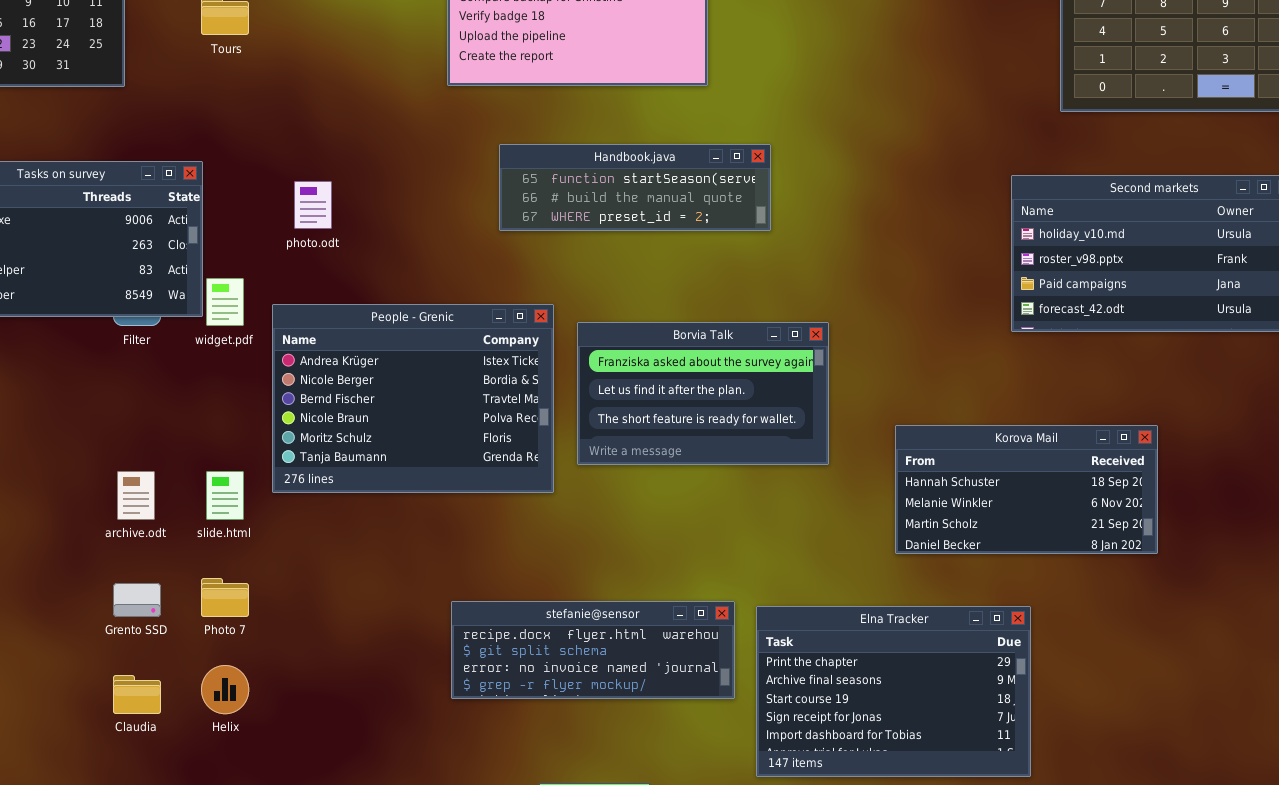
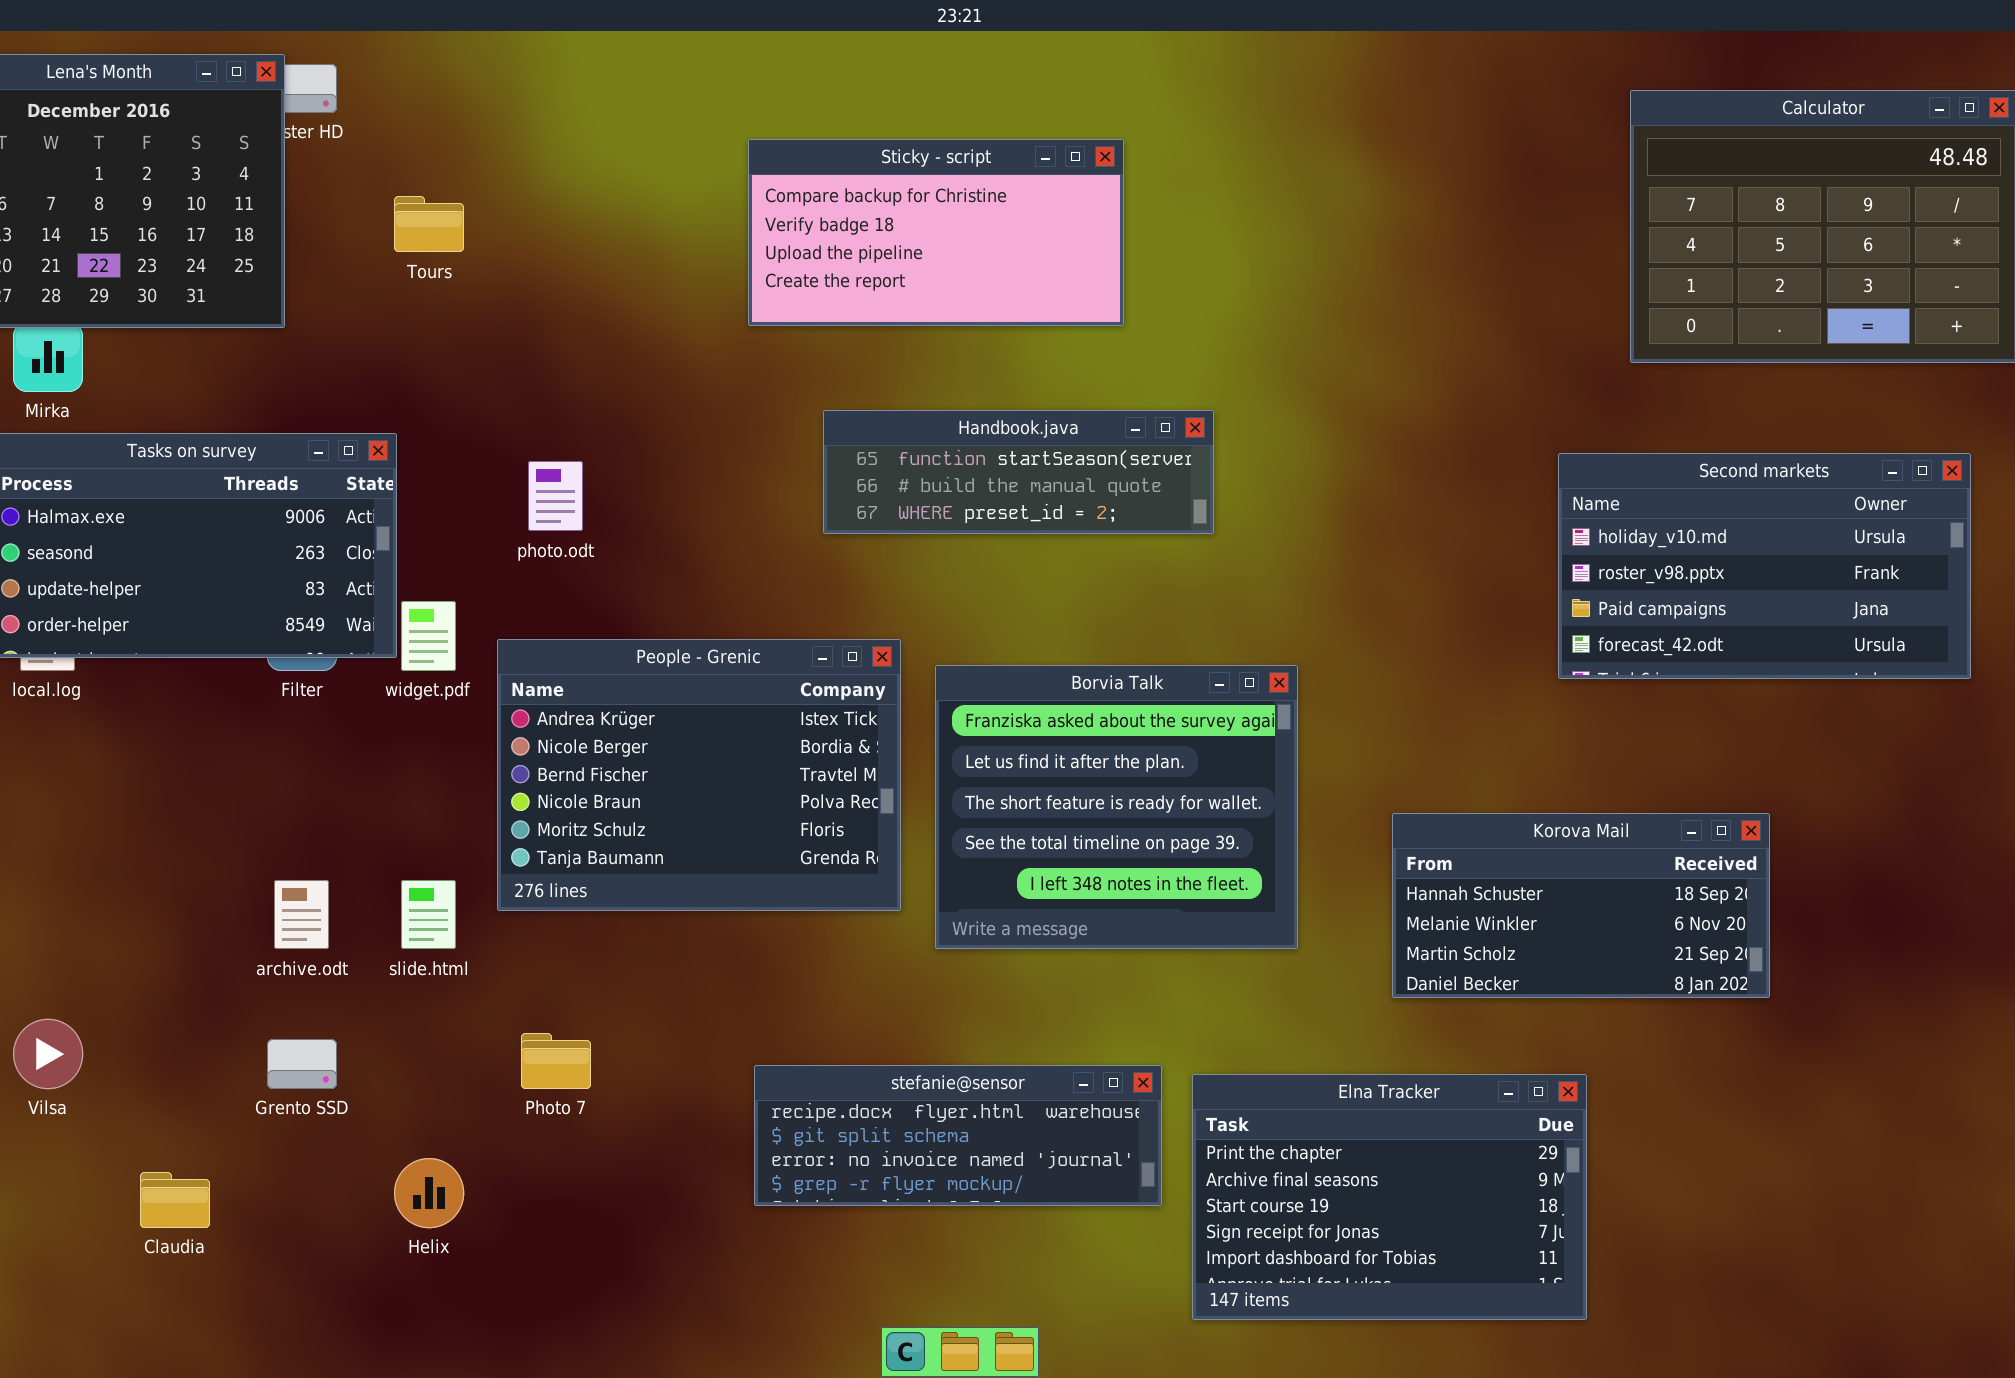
Borvia Talk: [577,322,829,465] -> [935,665,1298,949], resized
Photo 7: [201,578,249,617] -> [521,1033,591,1089], moved
Claudia: [113,675,161,714] -> [140,1172,210,1228], moved

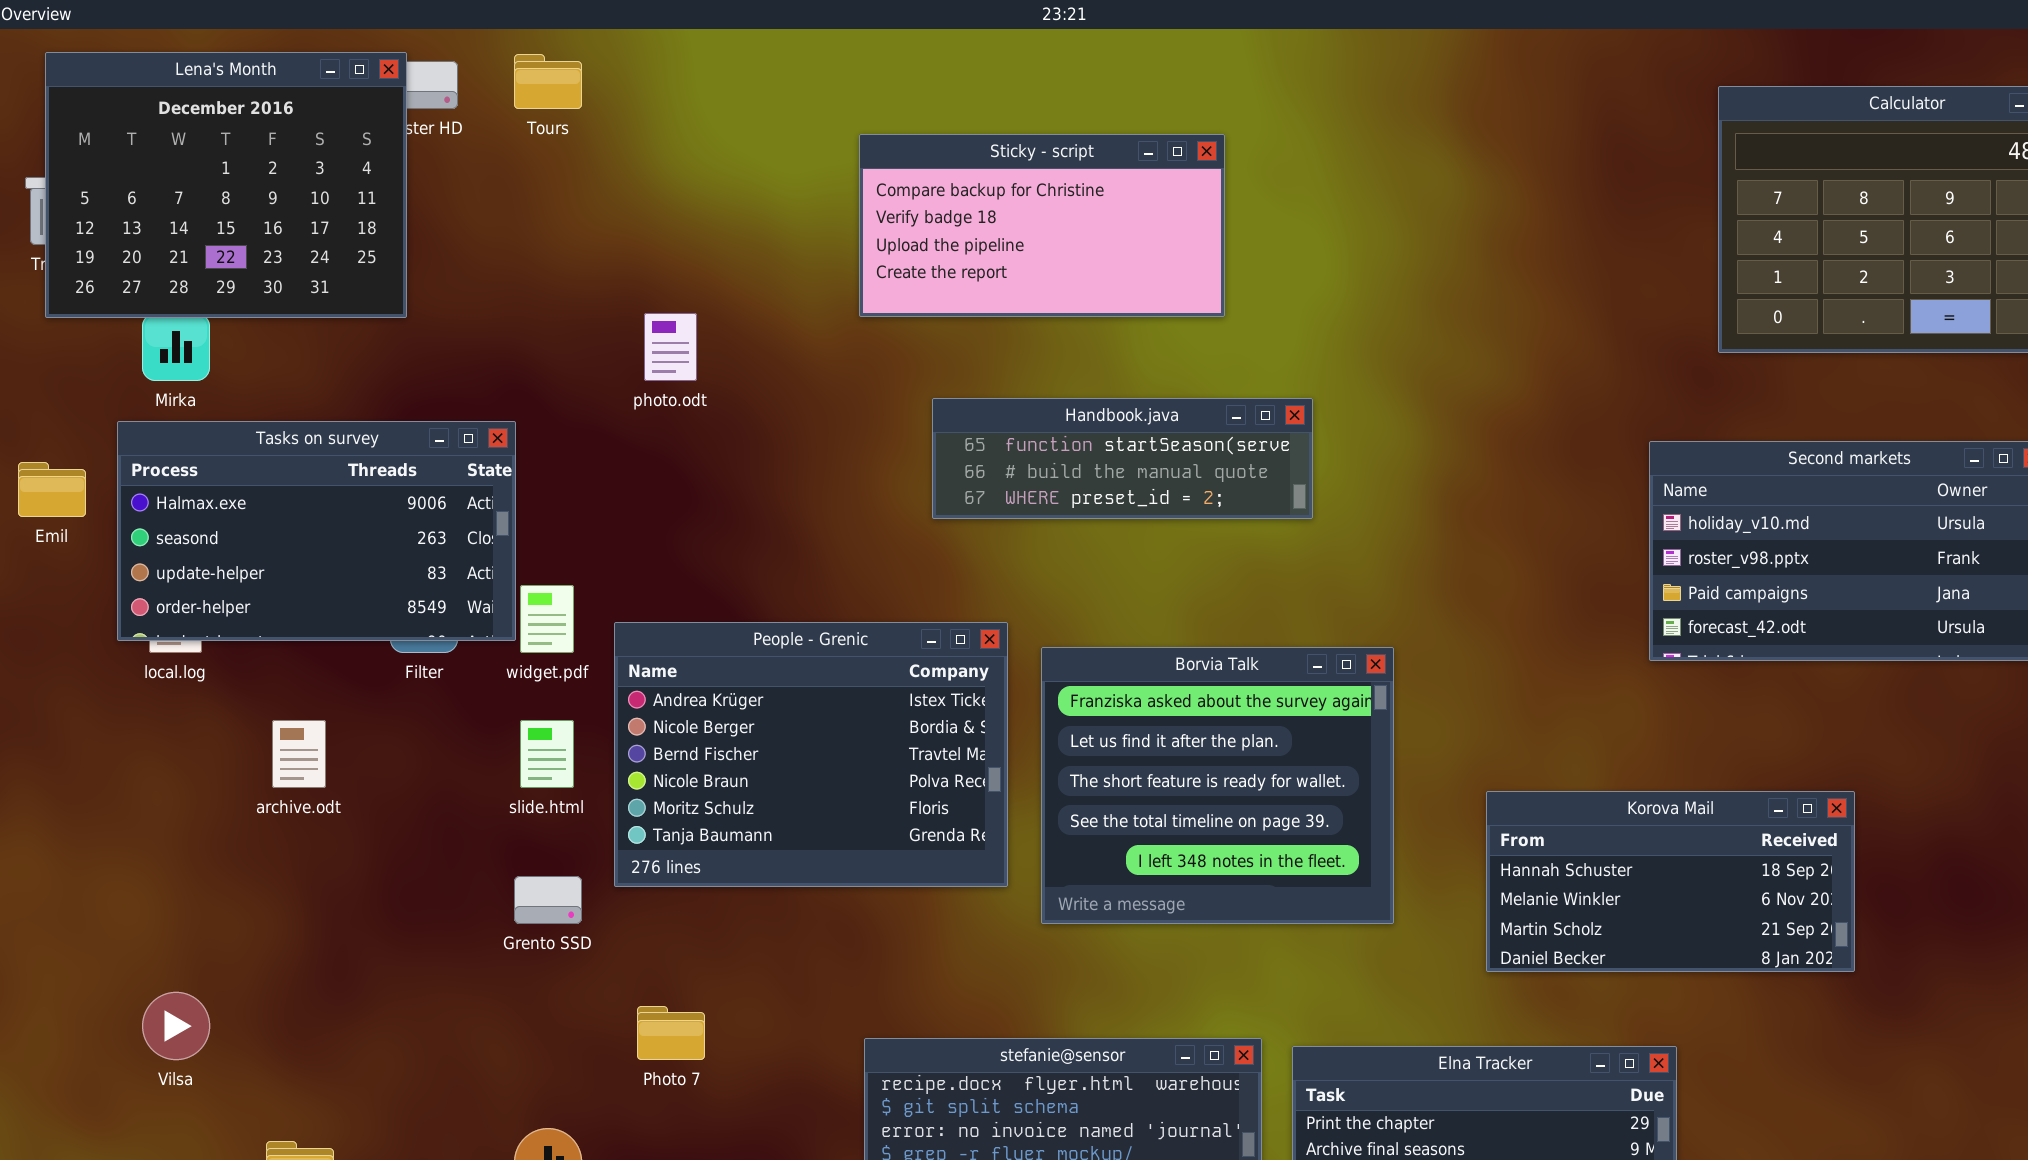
Tours: [394,196,464,252] -> [514,54,582,109], moved
photo.odt: [528,461,583,531] -> [644,313,697,381], moved
archive.odt: [274,880,329,949] -> [272,720,326,788], moved
slide.html: [401,880,456,949] -> [520,720,574,788], moved
Grento SSD: [267,1039,337,1089] -> [514,876,582,924], moved

